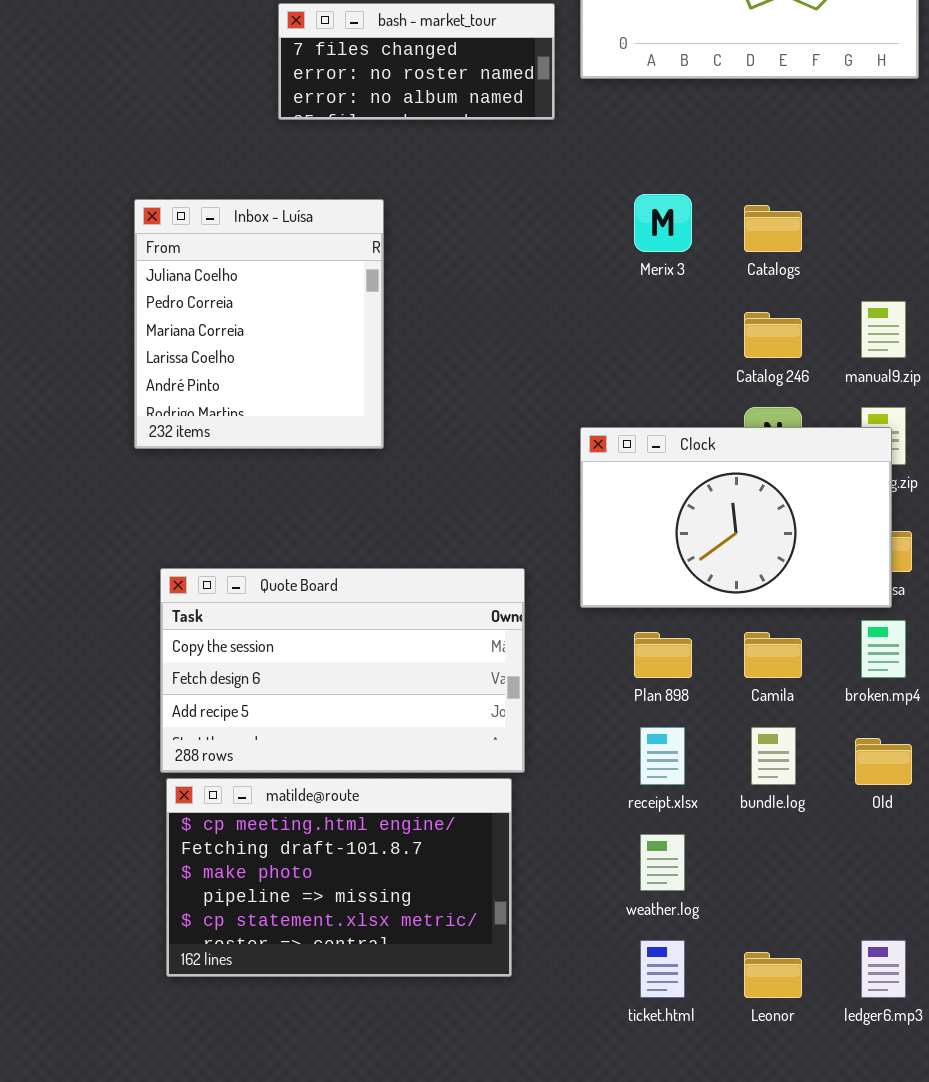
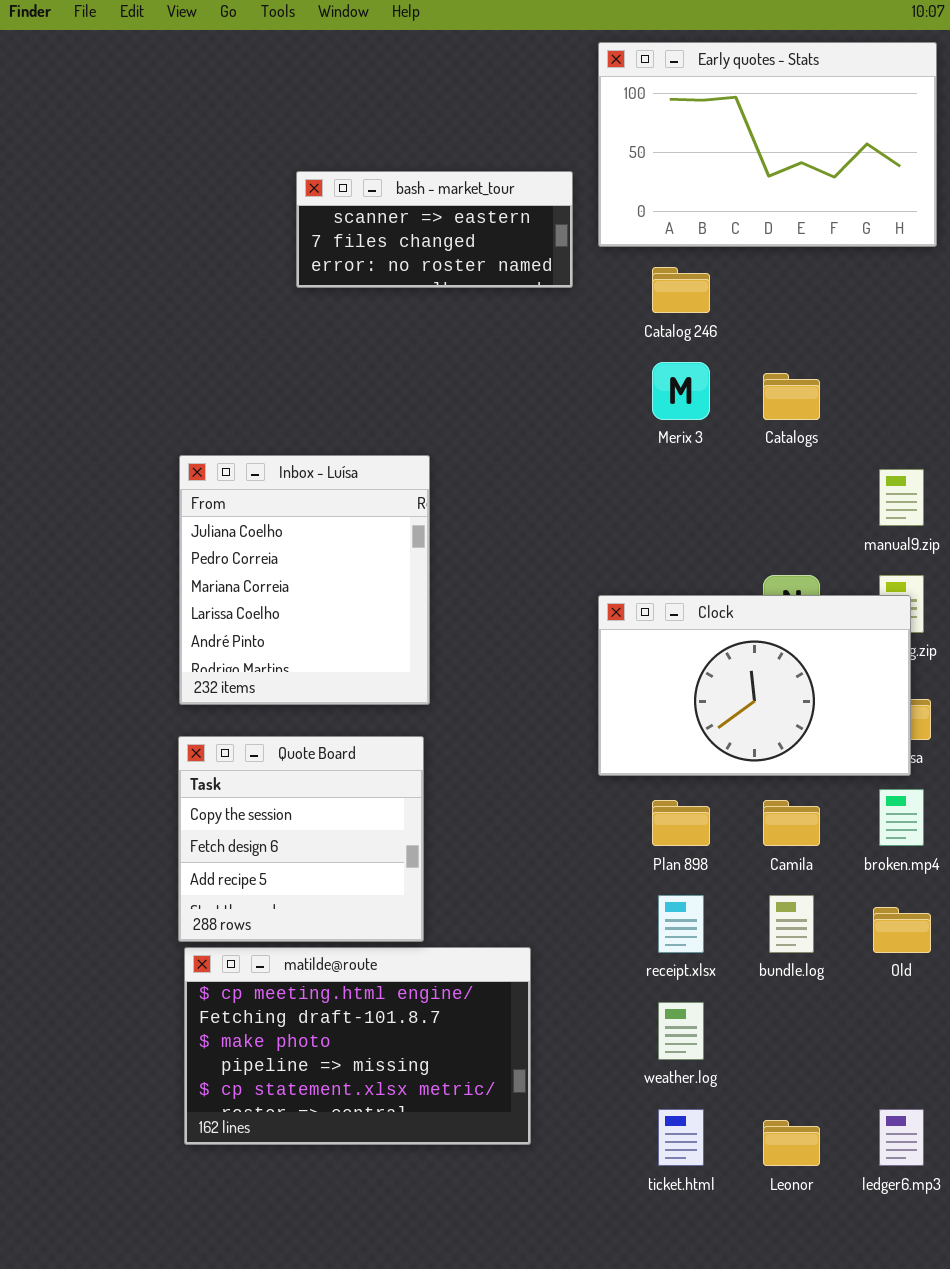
bash - market_tour: [278,3,555,120] -> [296,171,573,288], scrolled up 1 row
Inbox - Luísa: [134,199,384,449] -> [179,455,430,705], moved
Catalog 246: [744,312,802,358] -> [652,267,710,313], moved
Quote Board: [160,568,525,773] -> [178,736,424,942], resized

